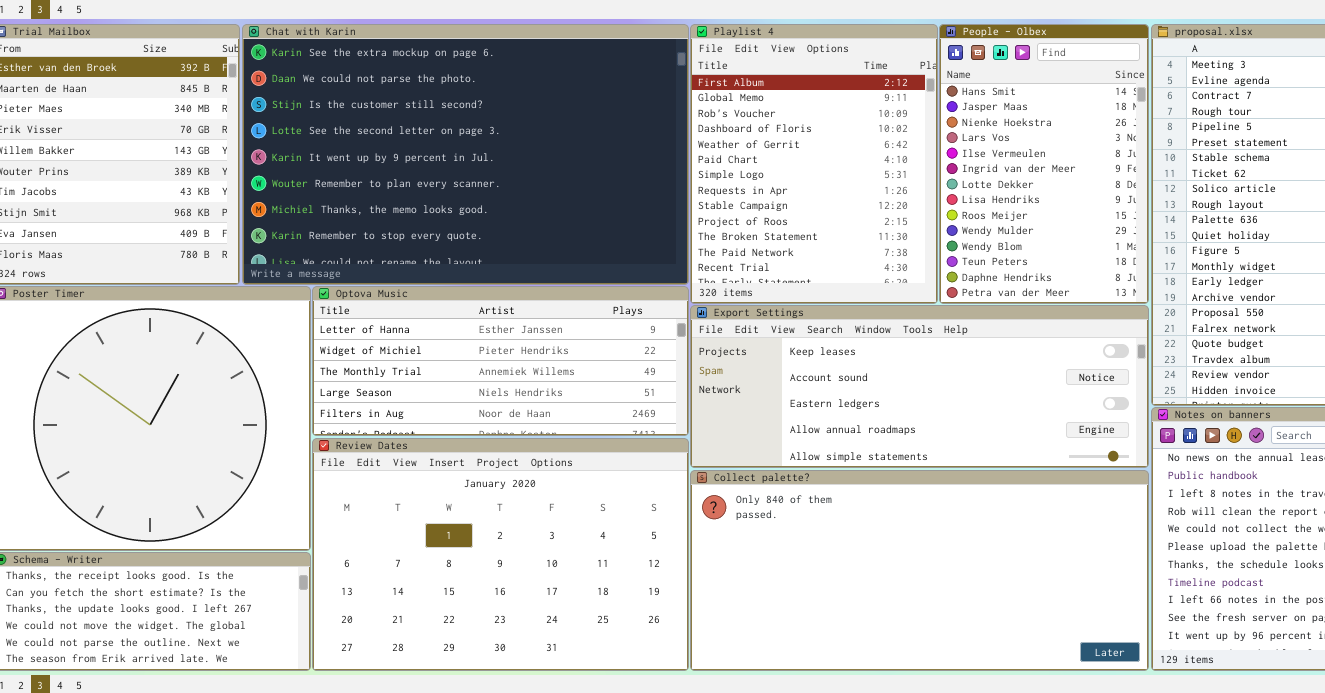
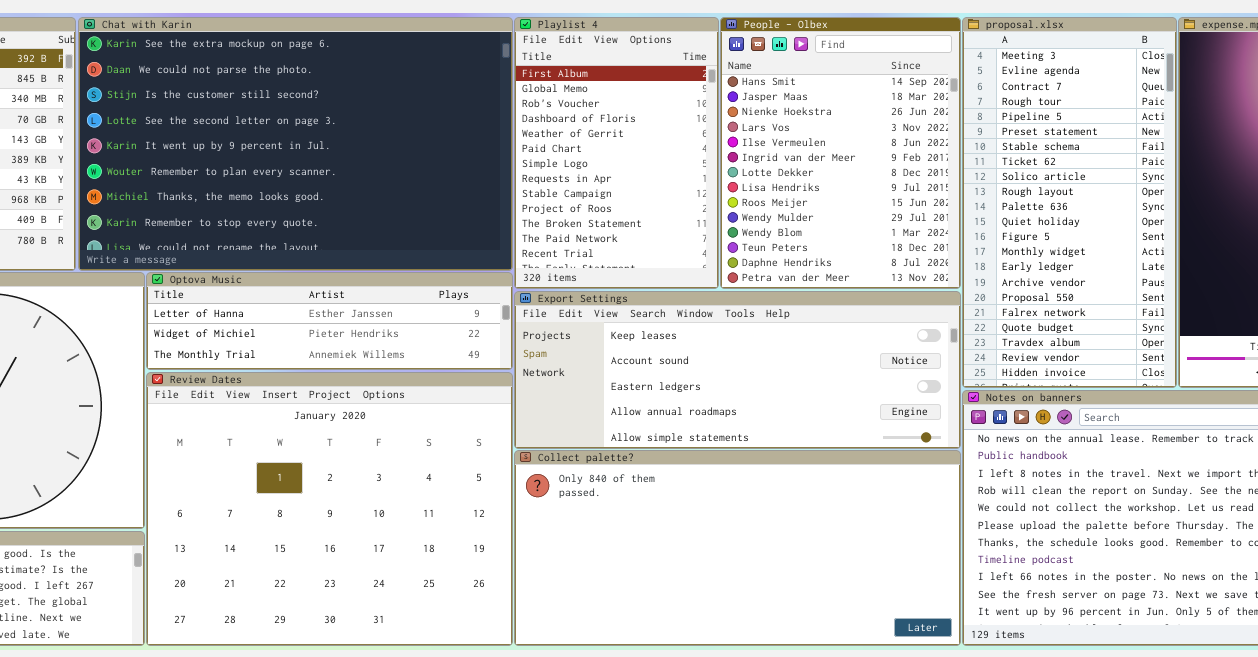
Playlist 4: [690,24,938,304] -> [514,17,719,289], resized
People - Olbex: [939,24,1149,304] -> [720,17,961,289], resized
Optova Music: [312,286,689,436] -> [146,272,513,370], resized
Review Dates: [312,438,689,671] -> [146,372,513,646], resized

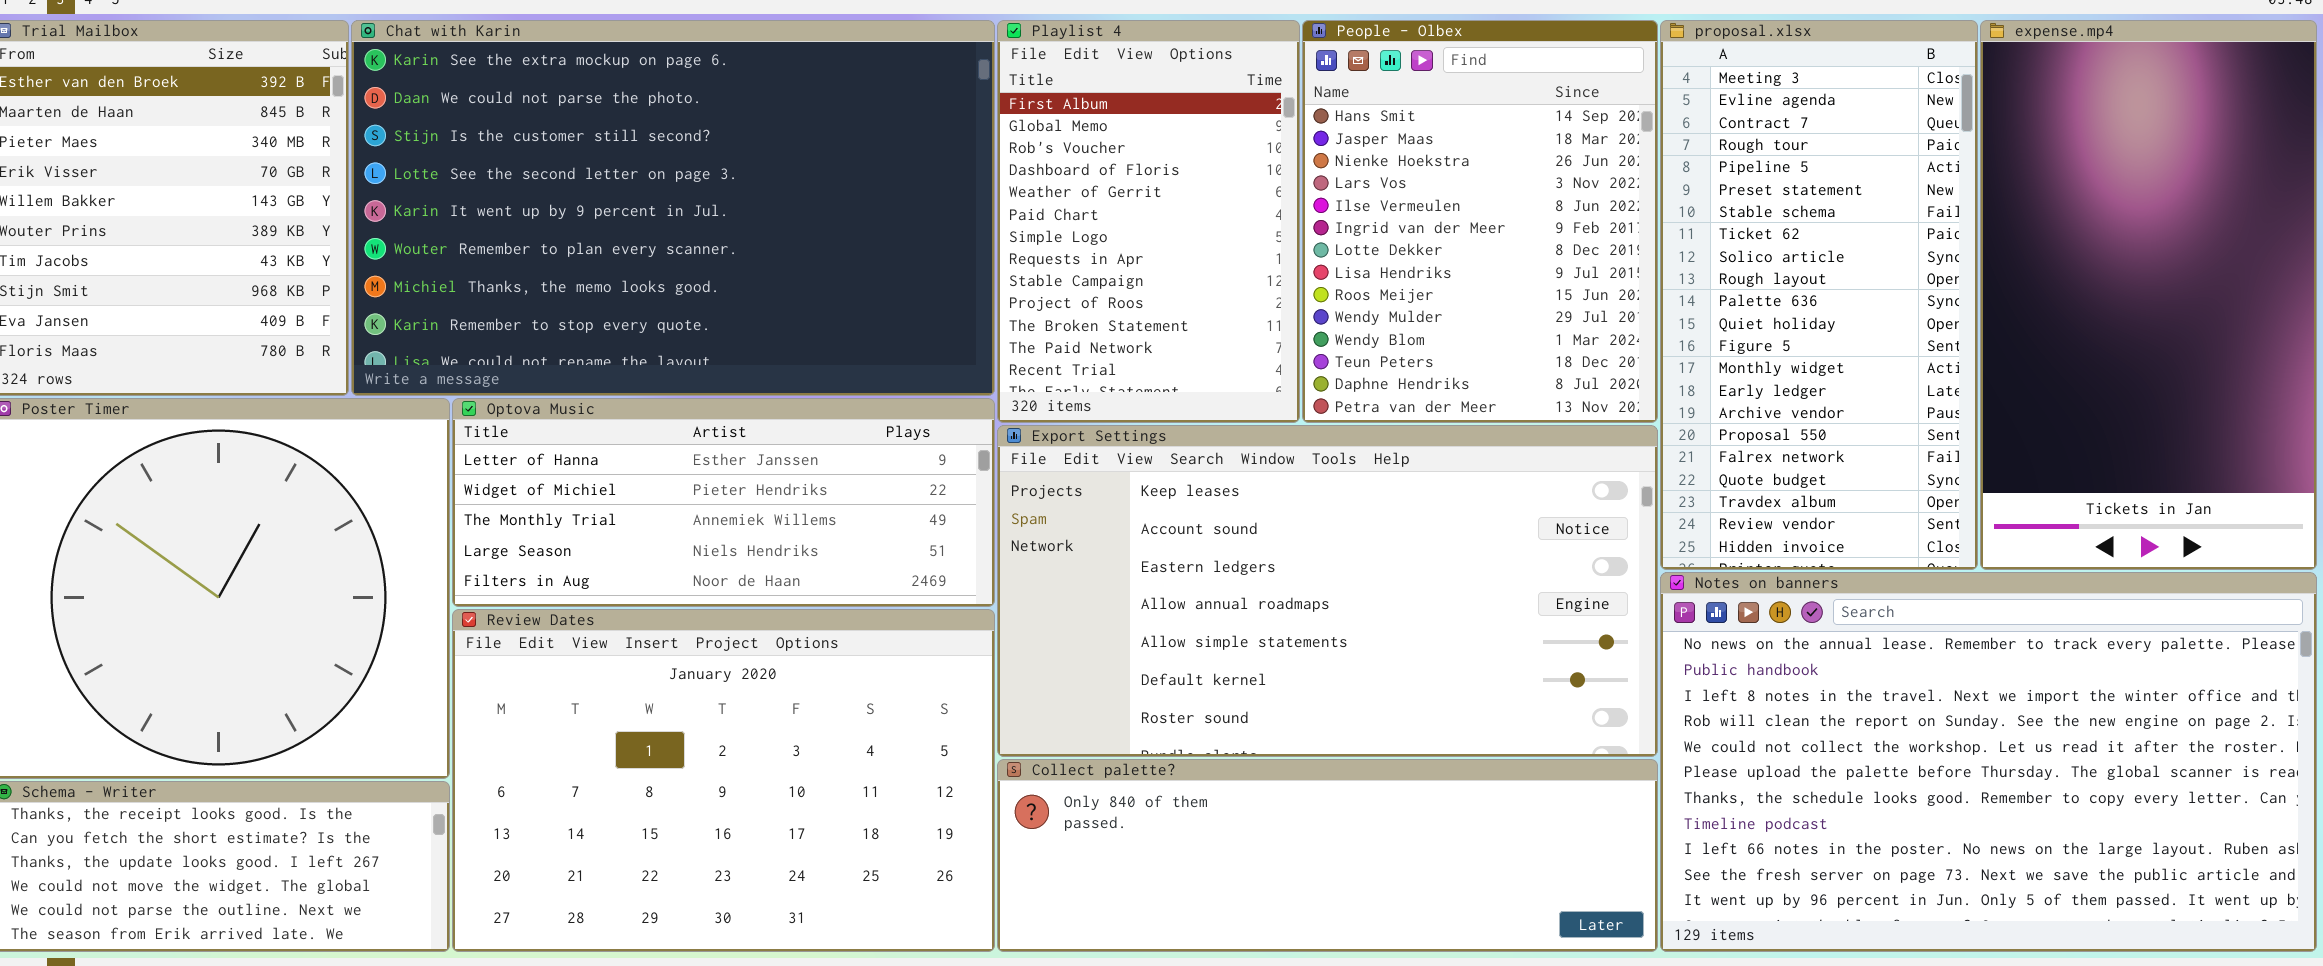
Optova Music: [146,272,513,370] -> [452,398,995,607], resized
Export Settings: [514,291,961,449] -> [997,425,1658,757], resized
Review Dates: [146,372,513,646] -> [452,609,995,952], resized
Collect palette?: [514,450,961,646] -> [997,759,1658,952], resized

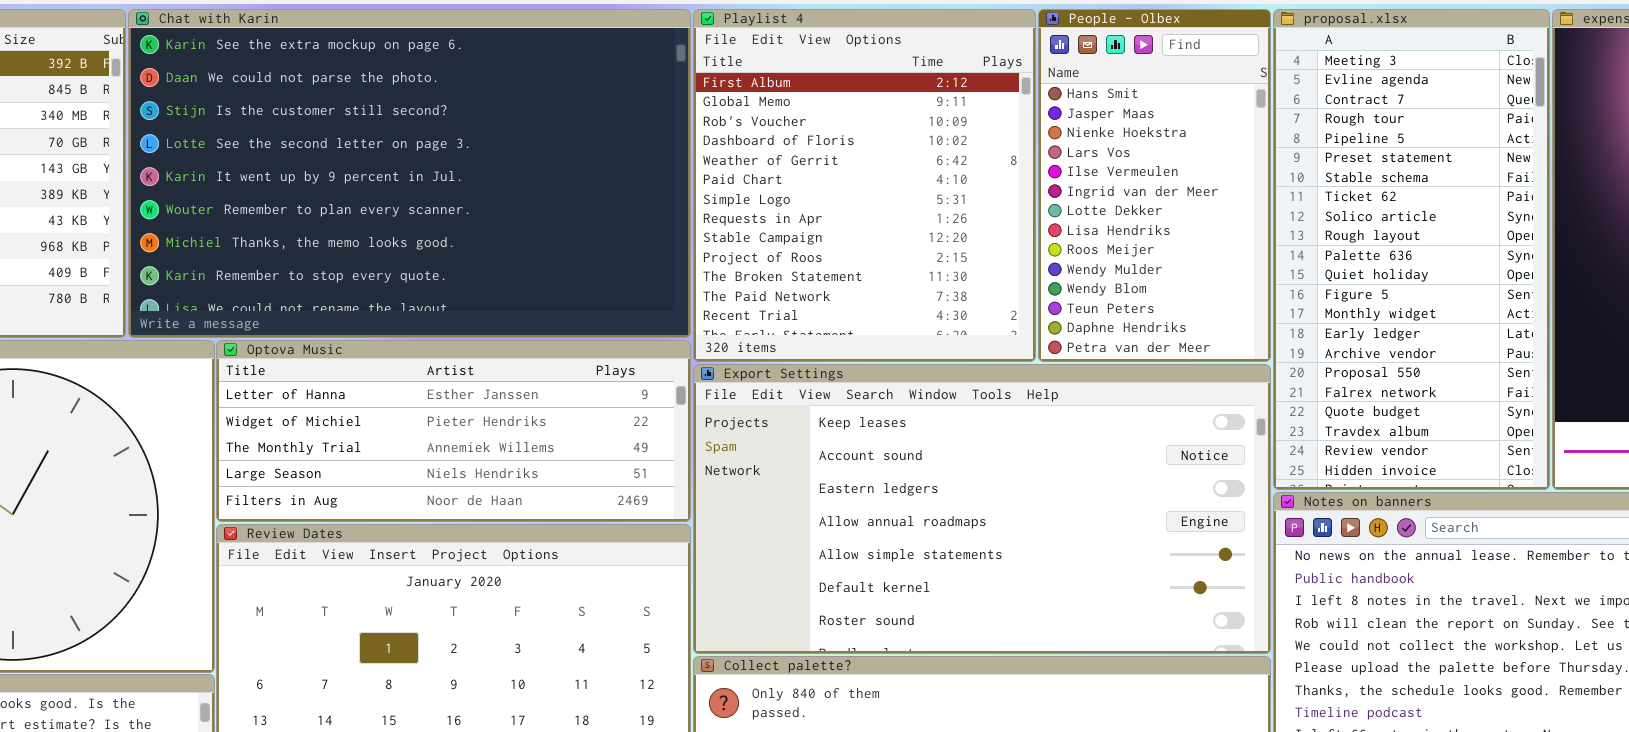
Playlist 4: [997,20,1300,423] -> [693,9,1036,362], resized
People - Olbex: [1302,20,1658,423] -> [1038,9,1271,362], resized

